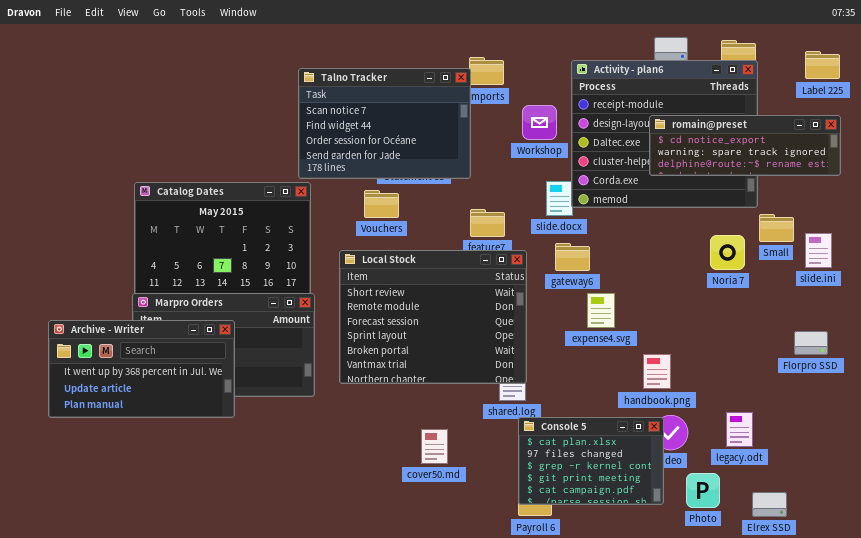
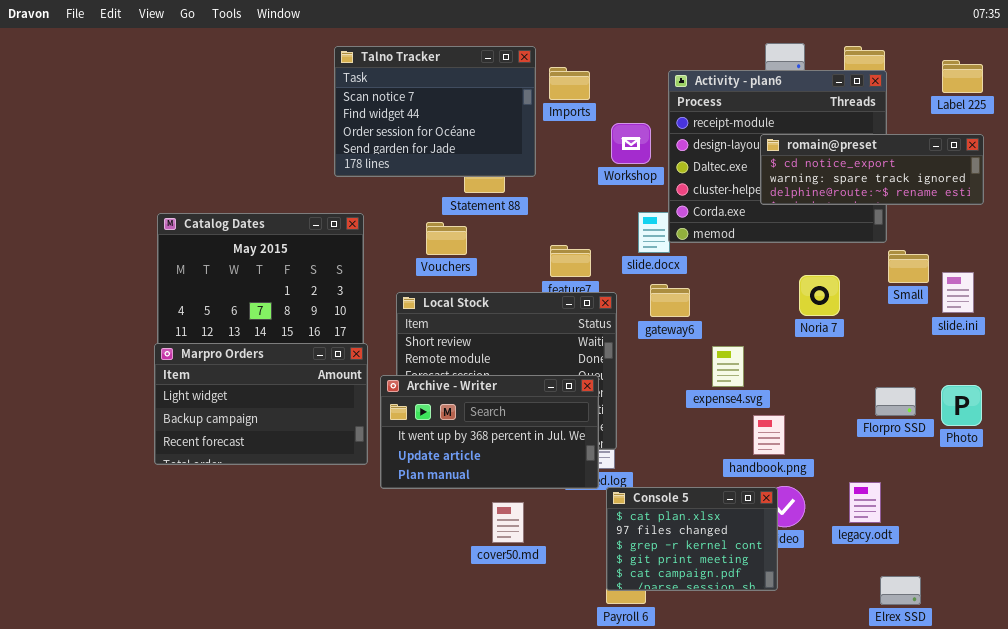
Talno Tracker: [298,68,471,179] -> [334,46,536,177], moved
Noria 7: [710,235,745,270] -> [799,275,840,316], moved
expense4.svg: [587,293,615,328] -> [712,346,744,387], moved
Archive - Writer: [48,320,235,418] -> [380,375,599,489], moved
Florpro SSD: [794,331,828,355] -> [875,387,916,416], moved
Photo: [686,473,720,508] -> [941,385,982,426], moved

